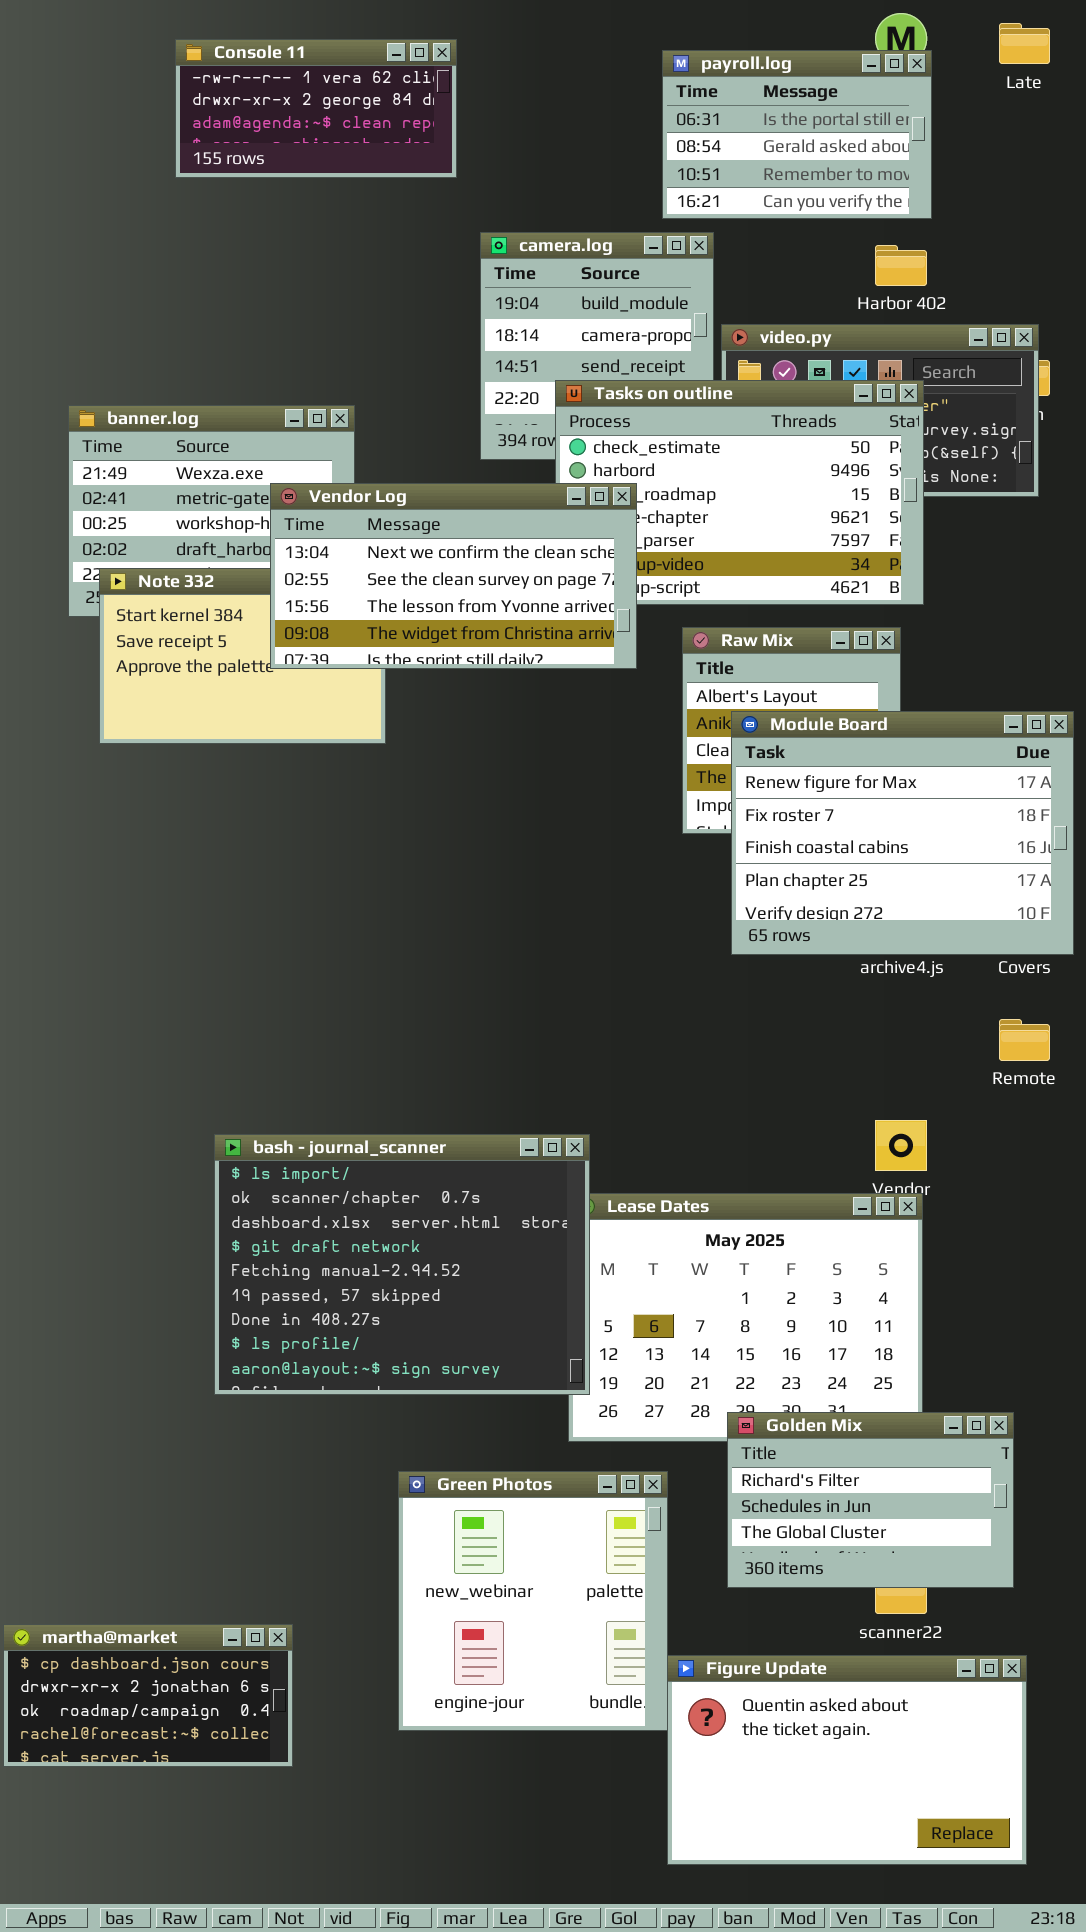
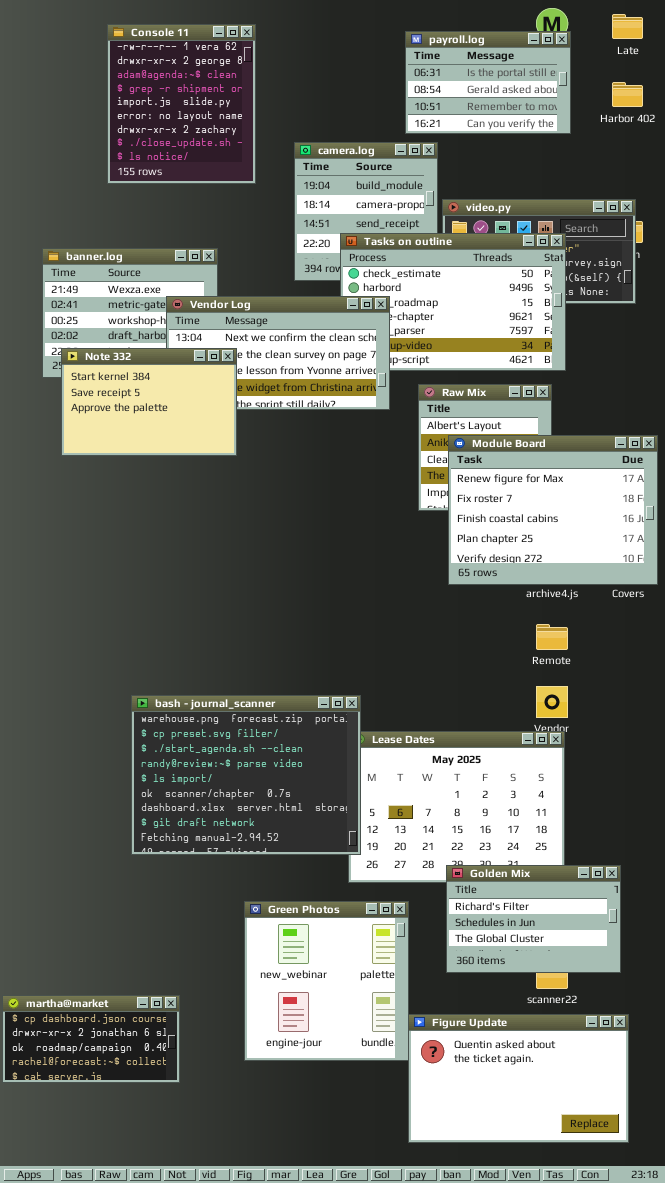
Console 11: [175,39,457,178] -> [107,24,256,184], resized
Harbor 402: [875,245,927,286] -> [612,82,643,107], moved
Note 332: [99,568,386,744] -> [61,348,237,456], raised
Remote: [999,1019,1050,1061] -> [536,624,568,650], moved
bash - journal_scanner: [214,1134,590,1395] -> [131,695,361,855], scrolled up 4 rows

